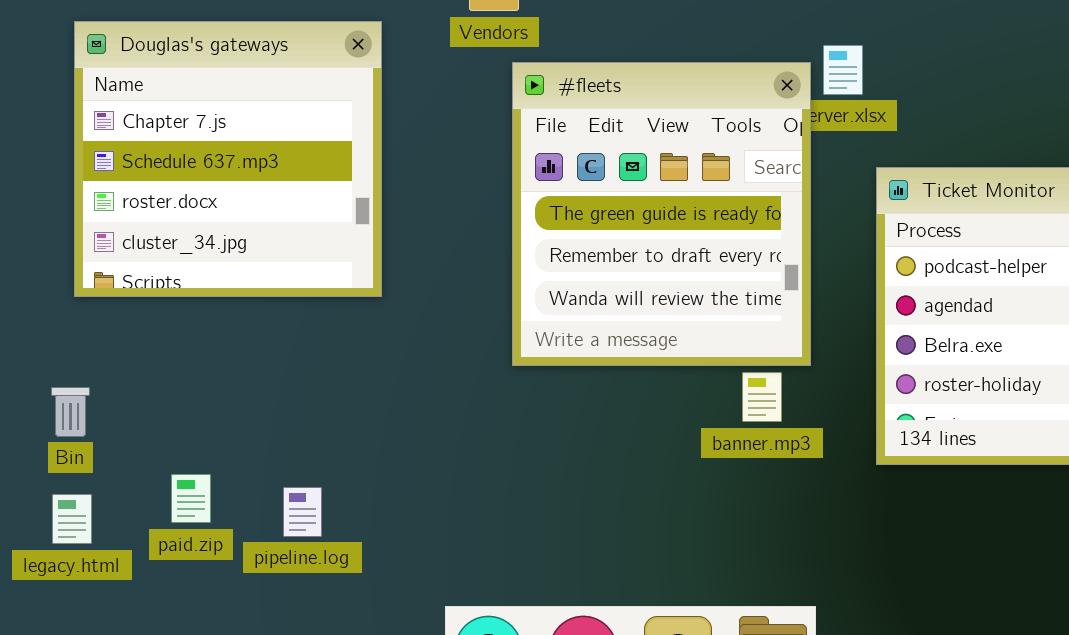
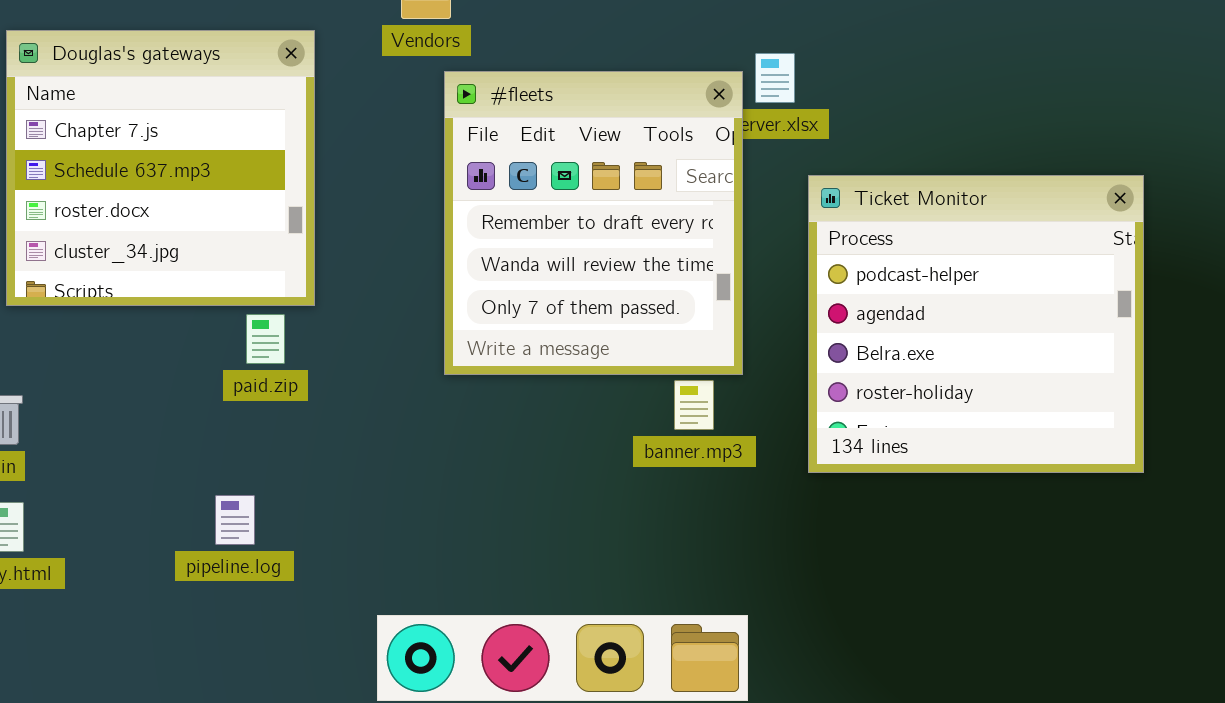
#fleets: [512,62,811,366] -> [444,71,743,375], scrolled down 1 row
paid.zip: [171,474,211,523] -> [246,314,285,364], moved

